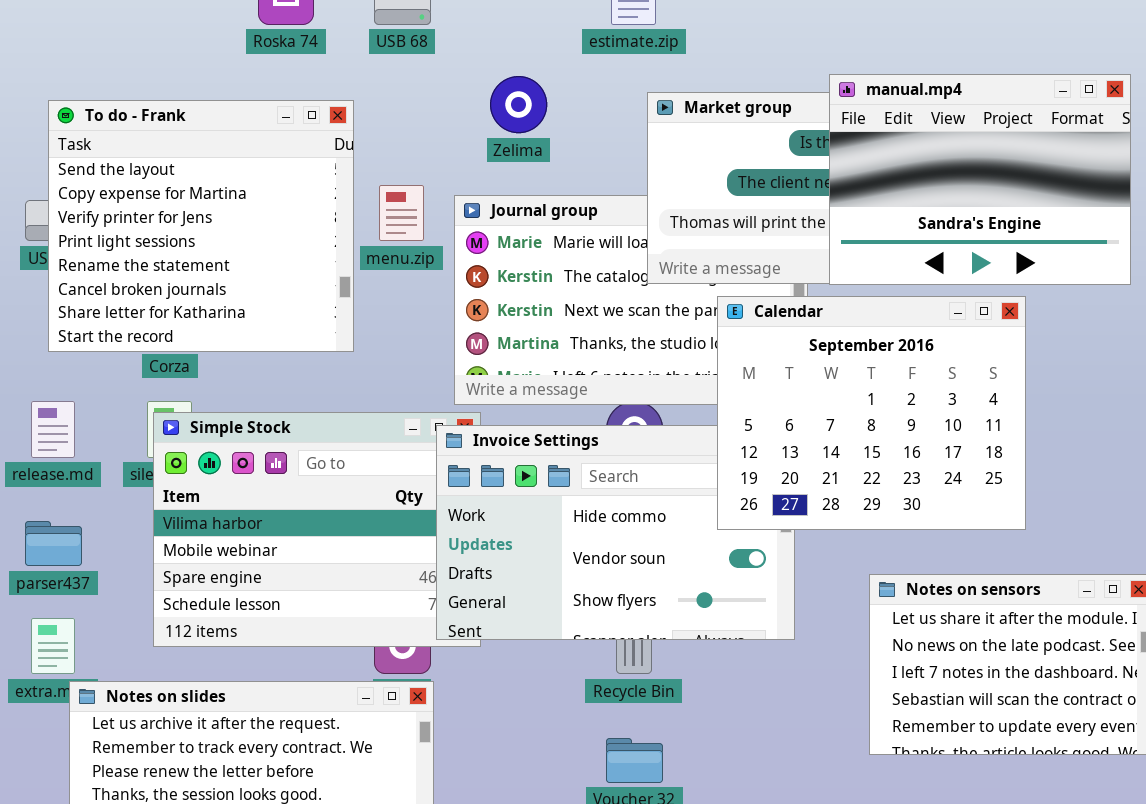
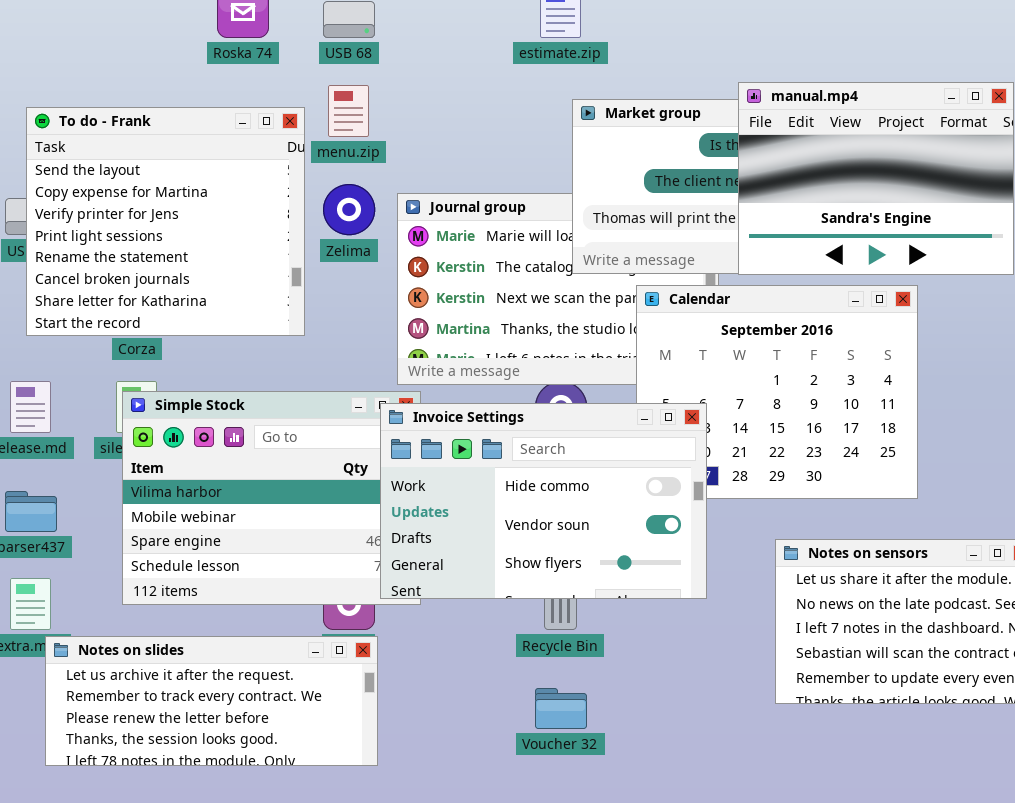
Zelima: [490,76,547,133] -> [323,184,375,235], moved
menu.zip: [379,185,424,241] -> [328,85,369,137], moved
Invoice Settings: [436,425,795,640] -> [380,403,707,599], raised

